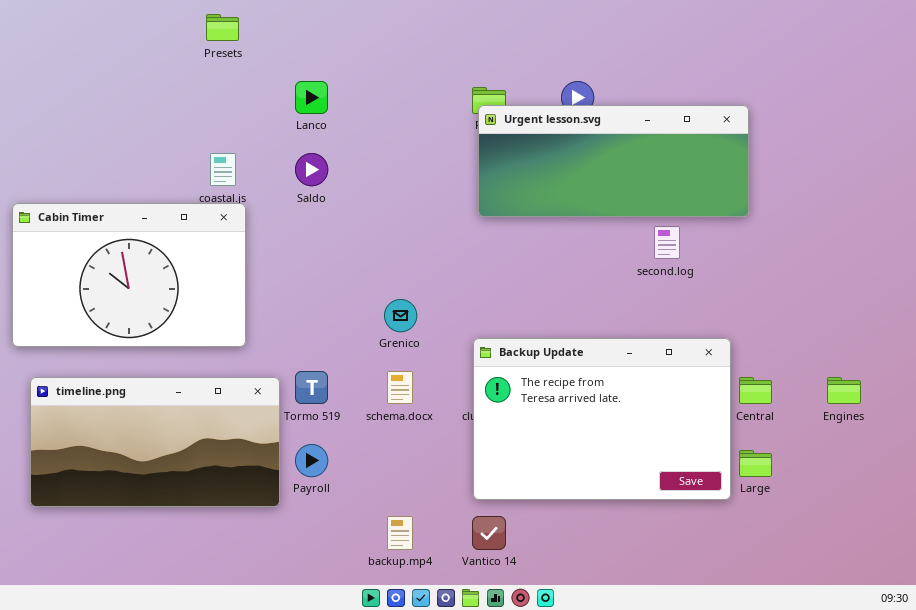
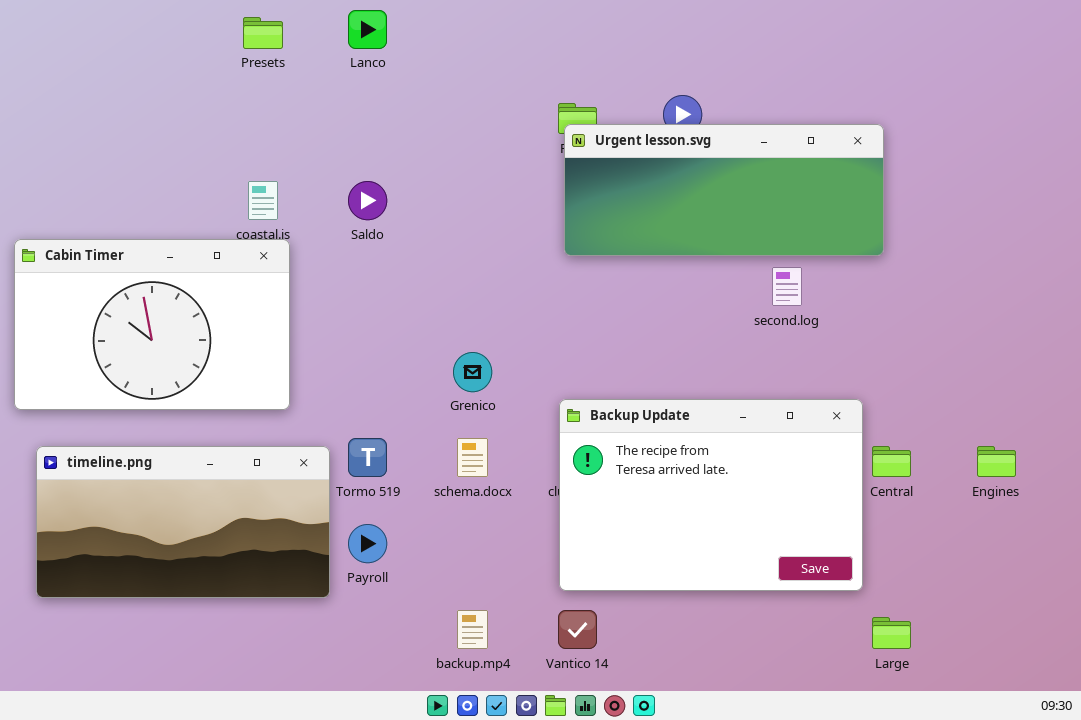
Lanco: [295,81,328,114] -> [348,10,387,49], moved
Large: [739,450,772,477] -> [872,617,911,649], moved

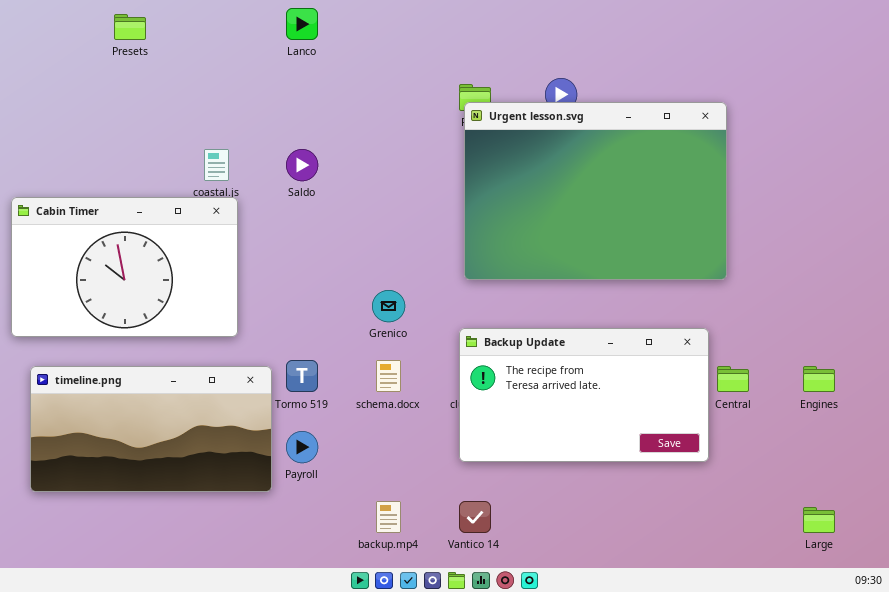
Presets: [243,17,283,49] -> [114,14,146,40], moved
Urgent lesson.svg: [564,124,884,256] -> [464,102,727,280], resized
Backup Update: [559,399,863,591] -> [459,328,709,462], resized
Large: [872,617,911,649] -> [803,507,835,533], moved

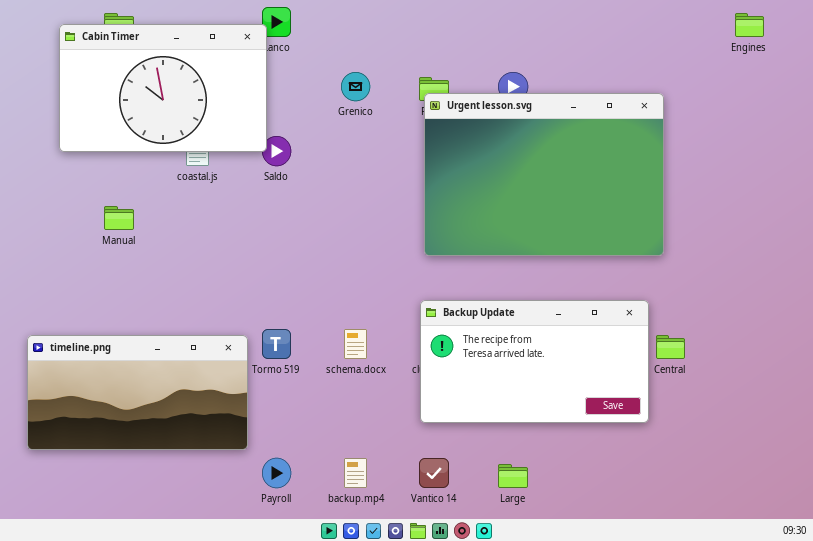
Cabin Timer: [11,197,238,337] -> [59,24,267,152], moved
Grenico: [372,290,405,322] -> [341,72,370,101], moved
Engines: [803,366,835,392] -> [735,13,764,37], moved
Payroll: [286,431,318,463] -> [262,458,291,488], moved
Large: [803,507,835,533] -> [498,464,528,488], moved

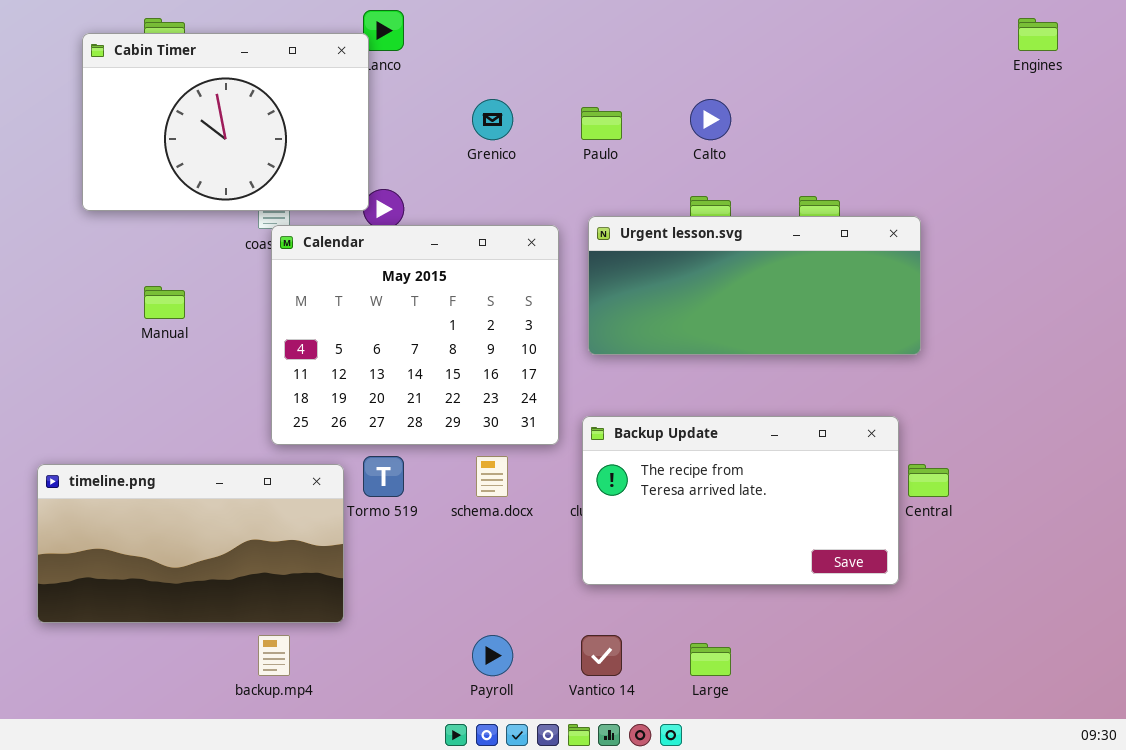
Urgent lesson.svg: [424,93,664,256] -> [588,216,921,355], resized
Calendar: none -> [271,225,559,445], opened
Payroll: [262,458,291,488] -> [472,635,513,676], moved
backup.mp4: [344,458,367,488] -> [258,635,290,676], moved

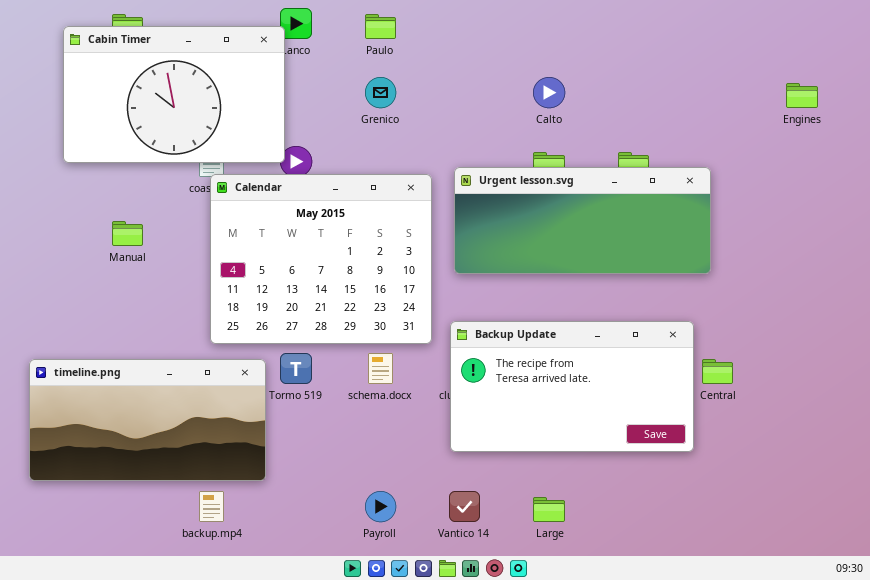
Engines: [1018,18,1058,51] -> [786,83,818,108], moved
Paulo: [581,107,622,140] -> [365,14,396,39], moved

